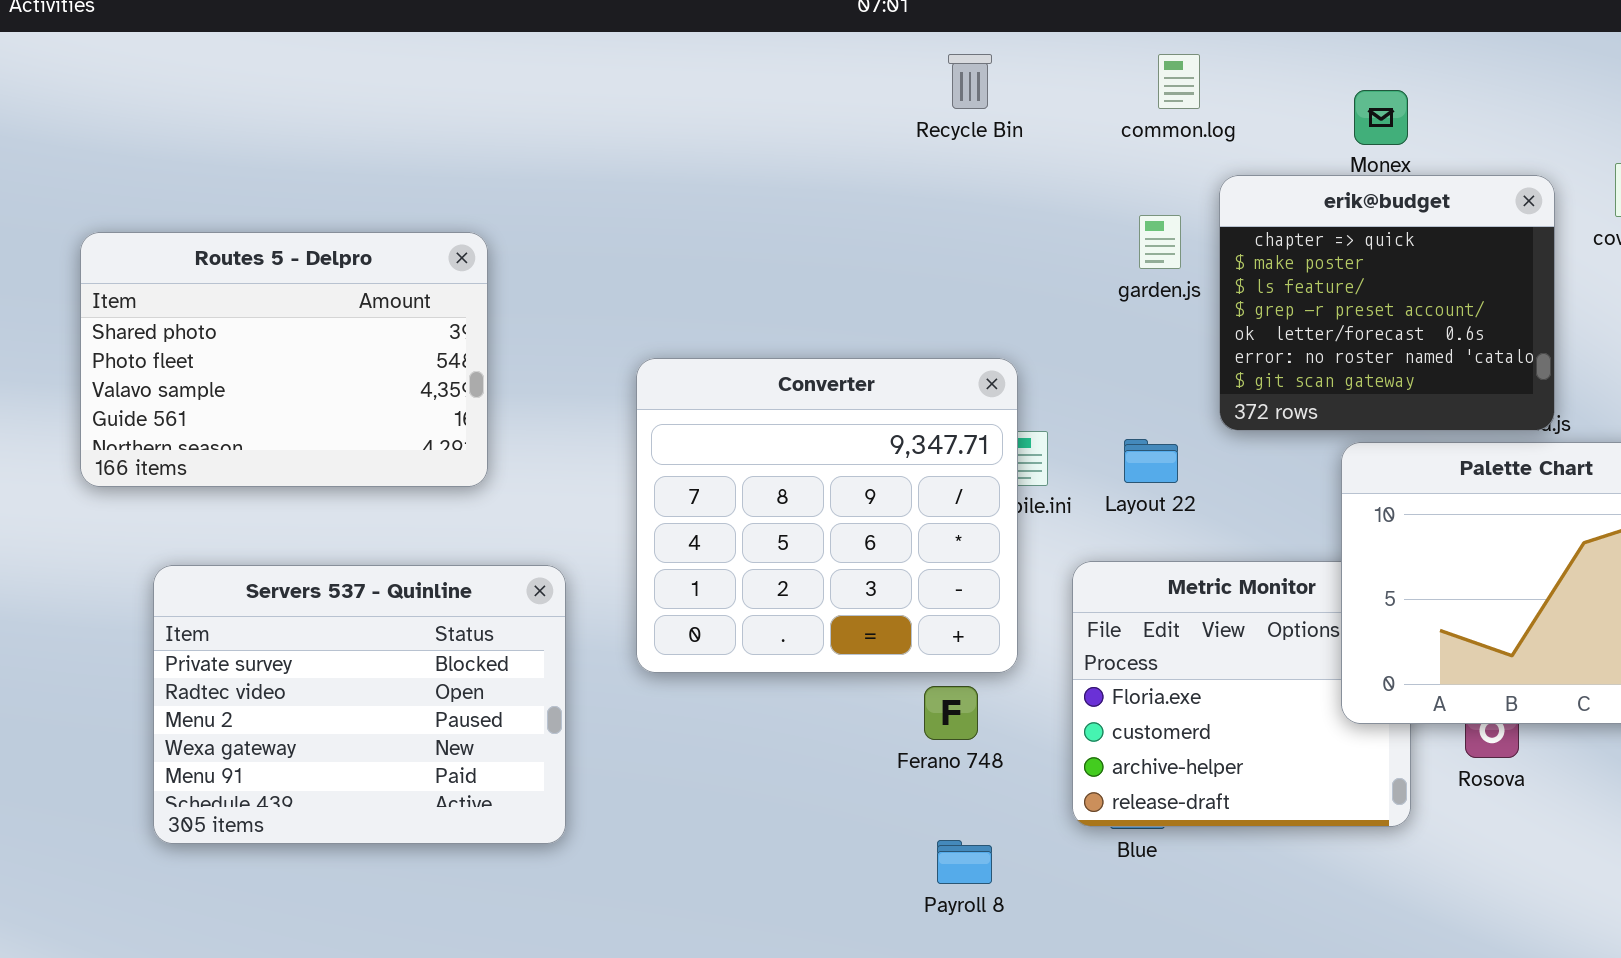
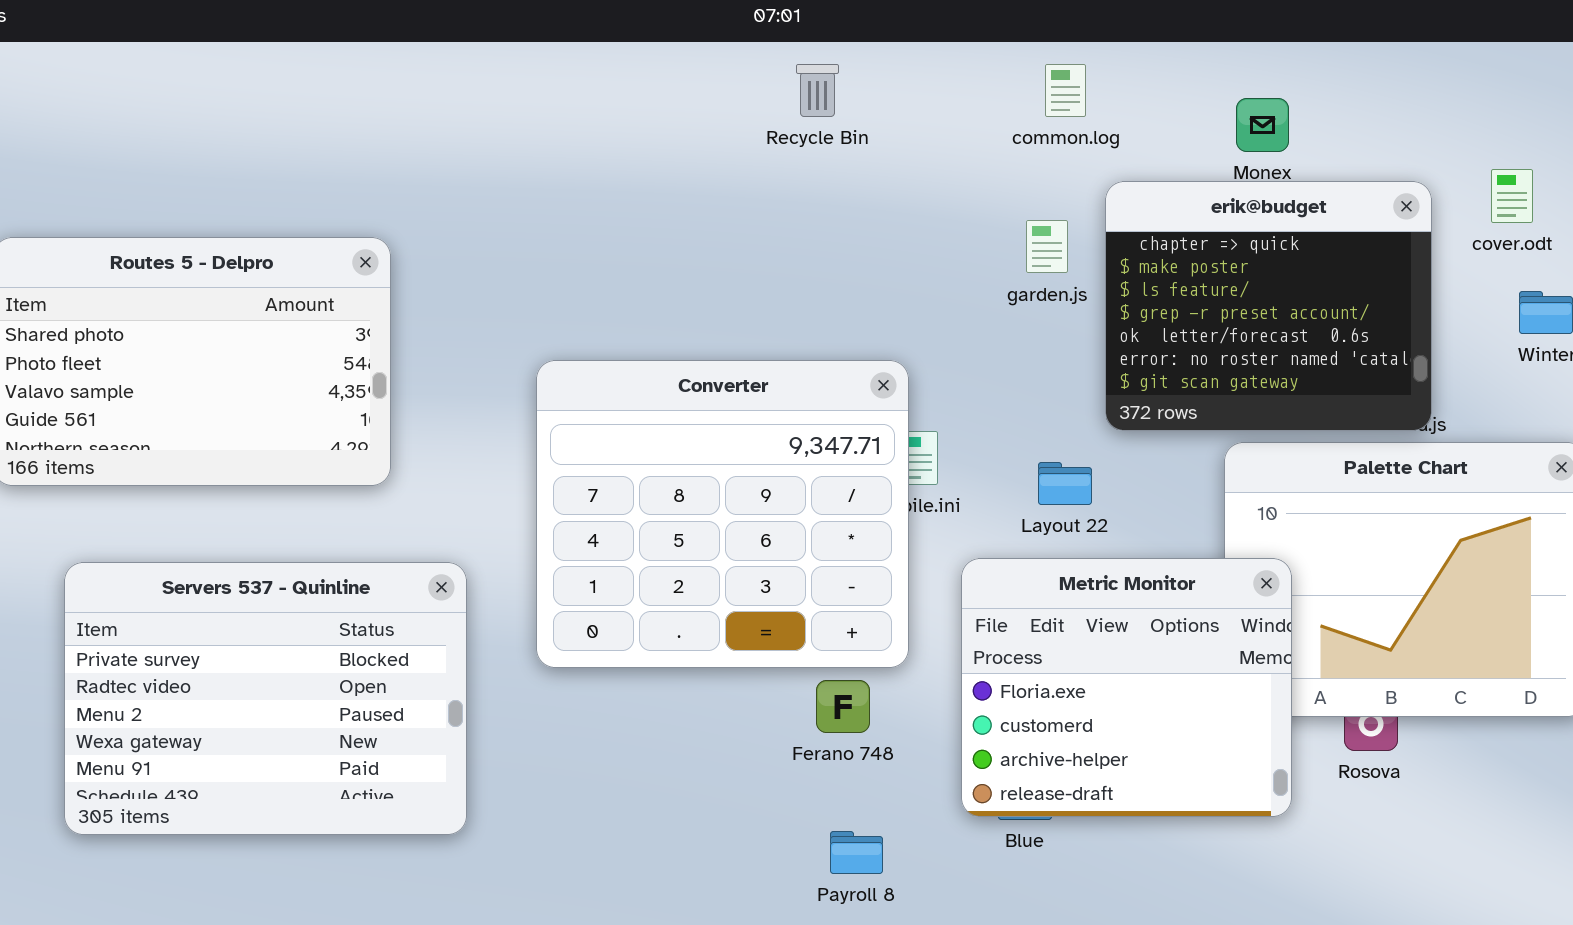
Recycle Bin: [948,54,992,109] -> [796,64,839,117], moved
Layout 22: [1124,439,1178,483] -> [1038,462,1092,505], moved
Metric Monitor: [1072,561,1411,827] -> [961,558,1292,817], raised

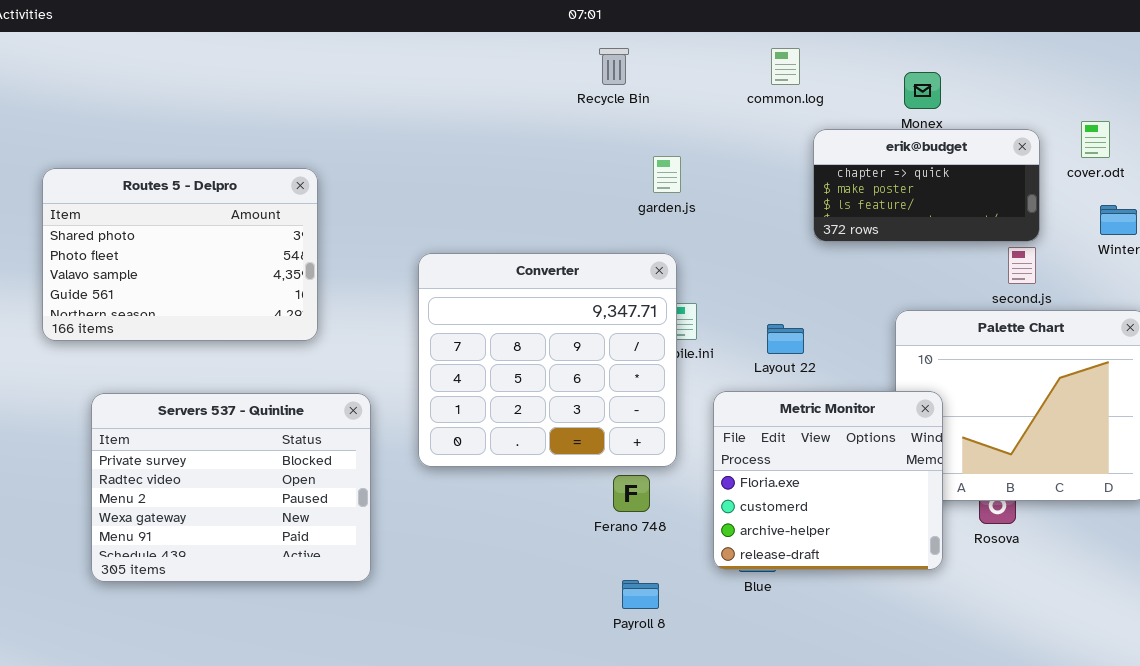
erik@budget: [1105,181,1432,431] -> [813,129,1040,242], resized
garden.js: [1026,220,1068,273] -> [653,156,681,193], moved

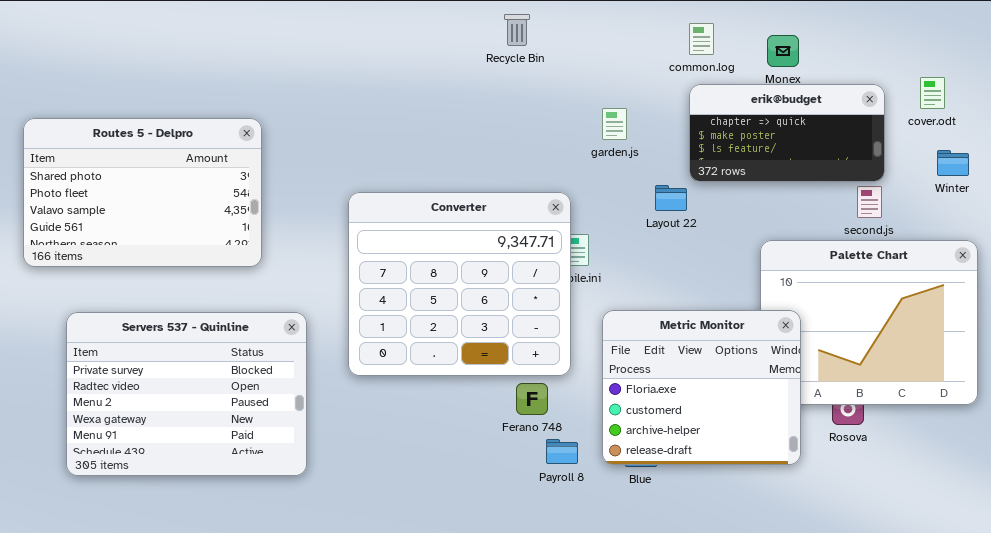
common.log: [771,48,800,85] -> [689,23,714,55], moved
garden.js: [653,156,681,193] -> [602,108,627,140], moved
Layout 22: [767,324,804,354] -> [655,185,687,211], moved
Payroll 8: [622,580,659,609] -> [546,439,578,464], moved

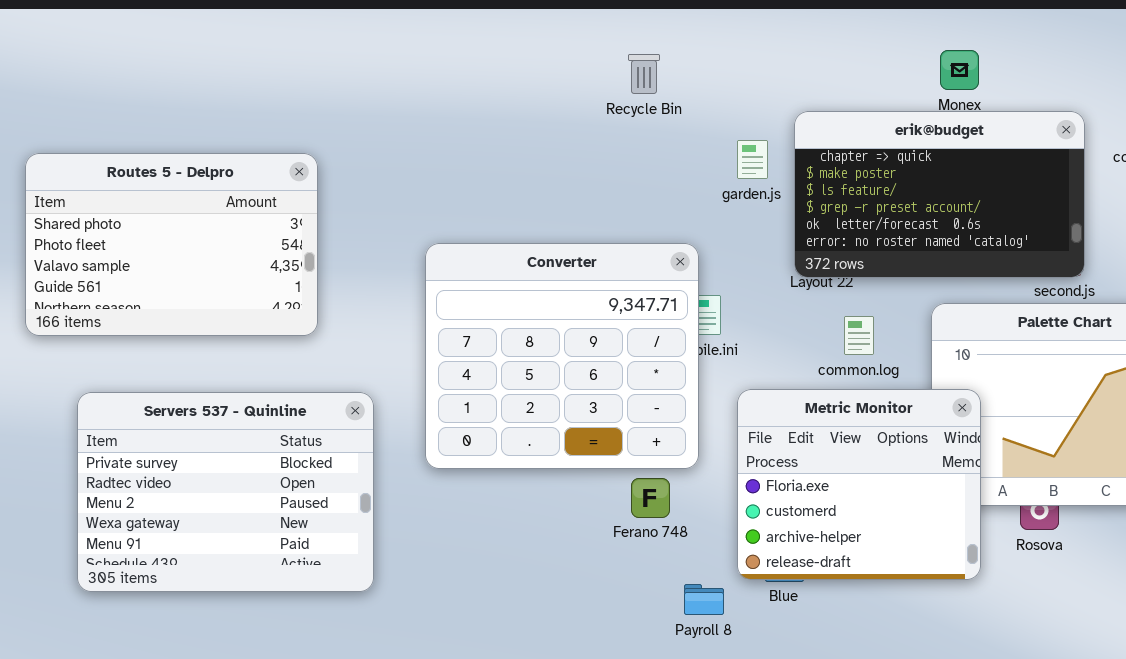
Recycle Bin: [504,14,530,46] -> [628,54,660,94], moved
common.log: [689,23,714,55] -> [844,316,874,355], moved
erik@budget: [689,84,885,182] -> [794,111,1085,278], resized
Payroll 8: [546,439,578,464] -> [684,584,724,615], moved

